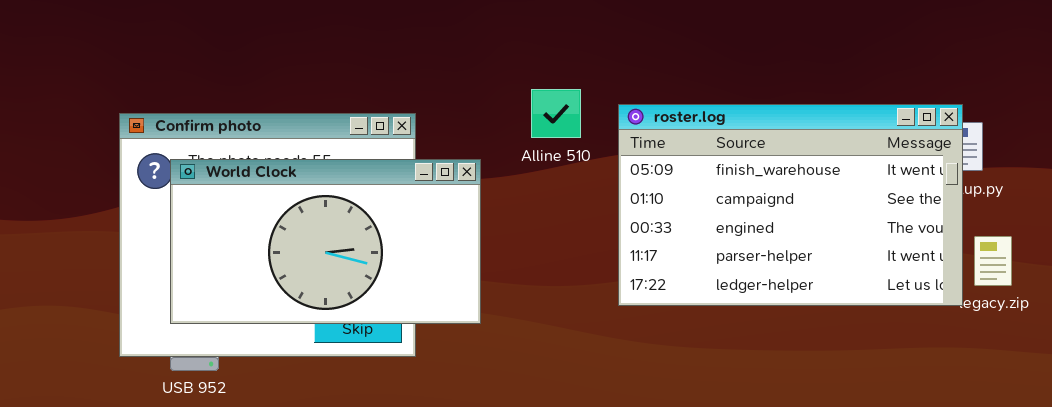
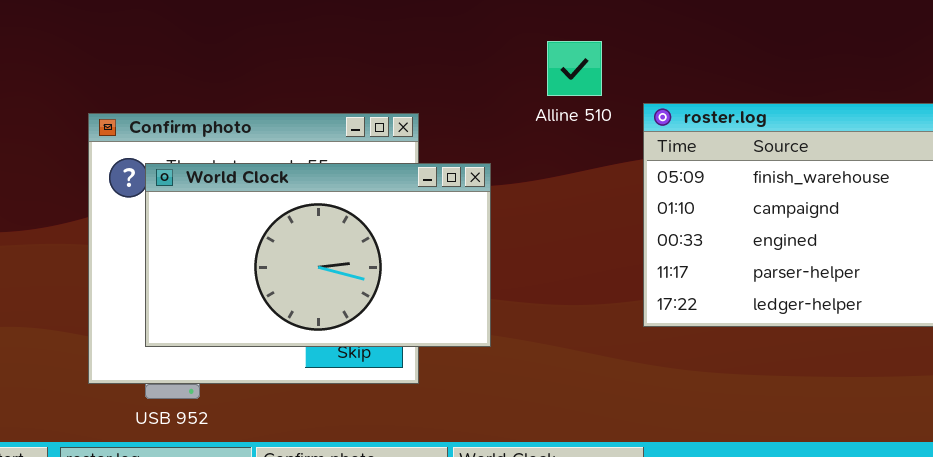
Alline 510: [531,89,581,138] -> [547,41,602,96], moved

